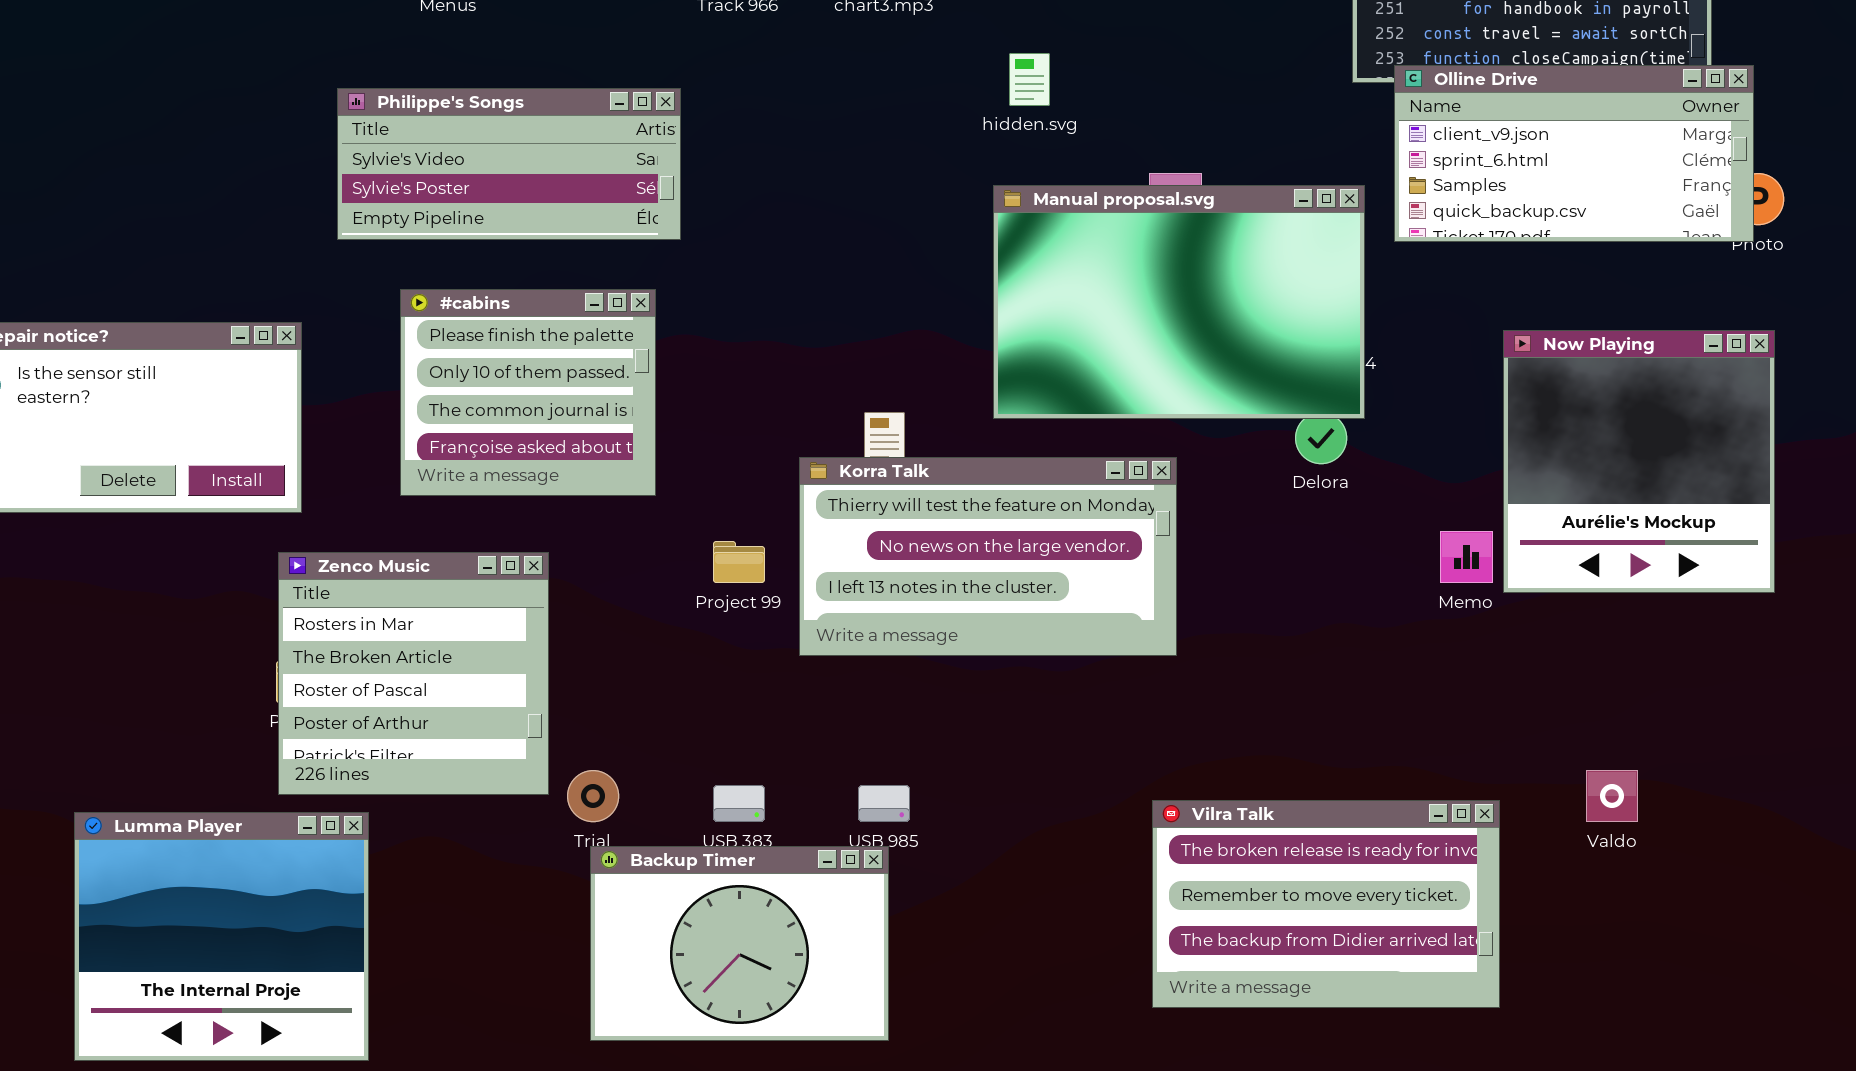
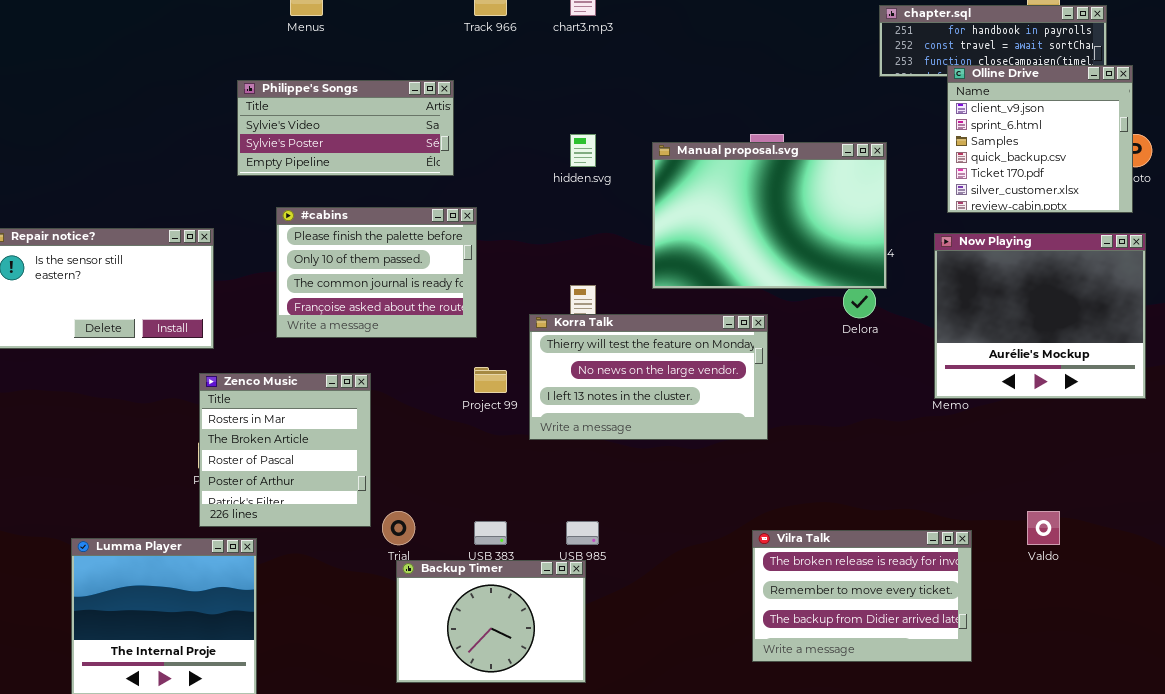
hidden.svg: [1009,53,1050,106] -> [570,134,596,167], moved
Olline Drive: [1394,65,1754,242] -> [947,65,1133,213], resized
#cabins: [400,289,656,496] -> [276,207,477,338], resized
Now Playing: [1503,330,1775,593] -> [934,233,1146,399], resized

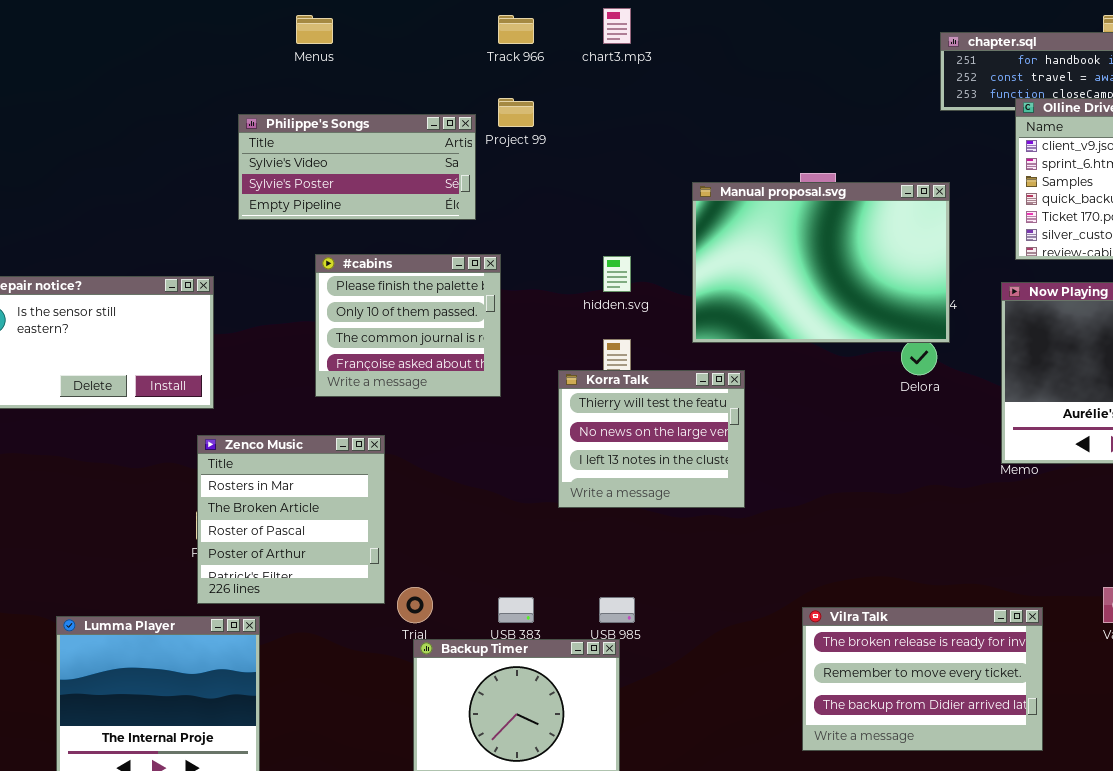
hidden.svg: [570,134,596,167] -> [603,256,631,292], moved
#cabins: [276,207,477,338] -> [315,254,501,397], resized
Korra Talk: [529,314,768,440] -> [558,370,745,508], resized
Project 99: [474,367,507,393] -> [498,98,534,127], moved

